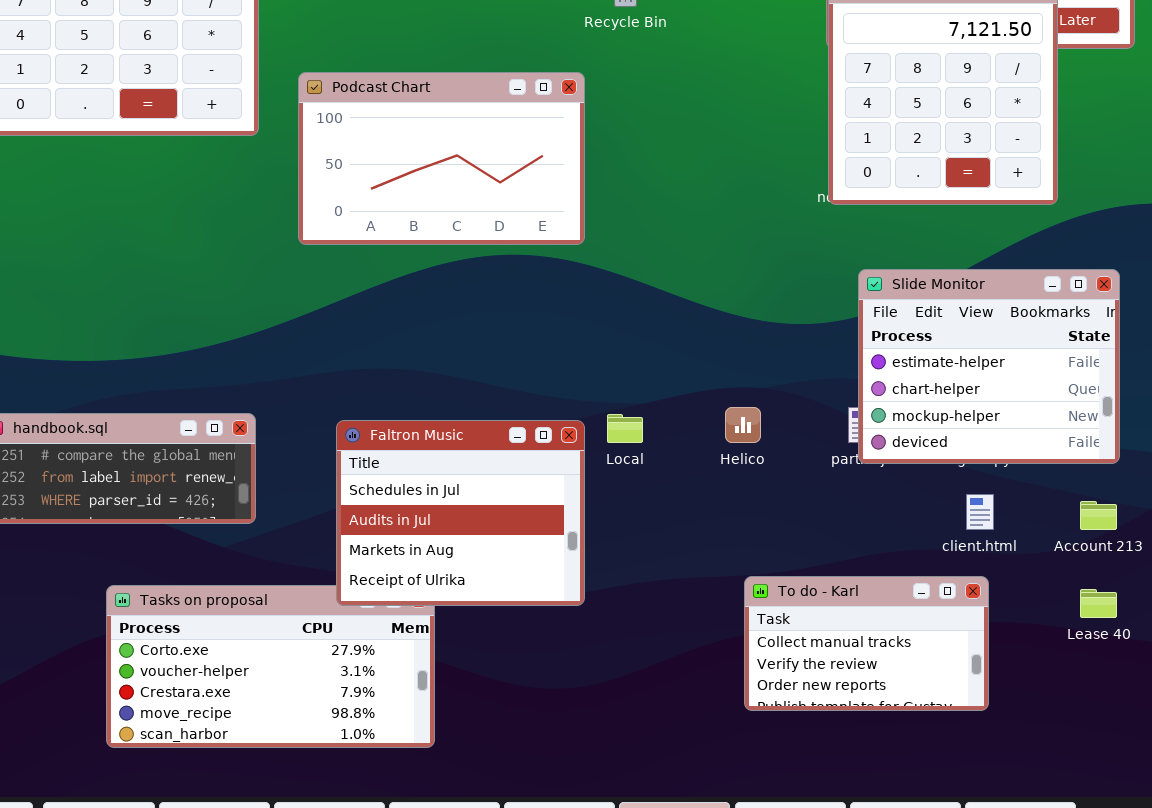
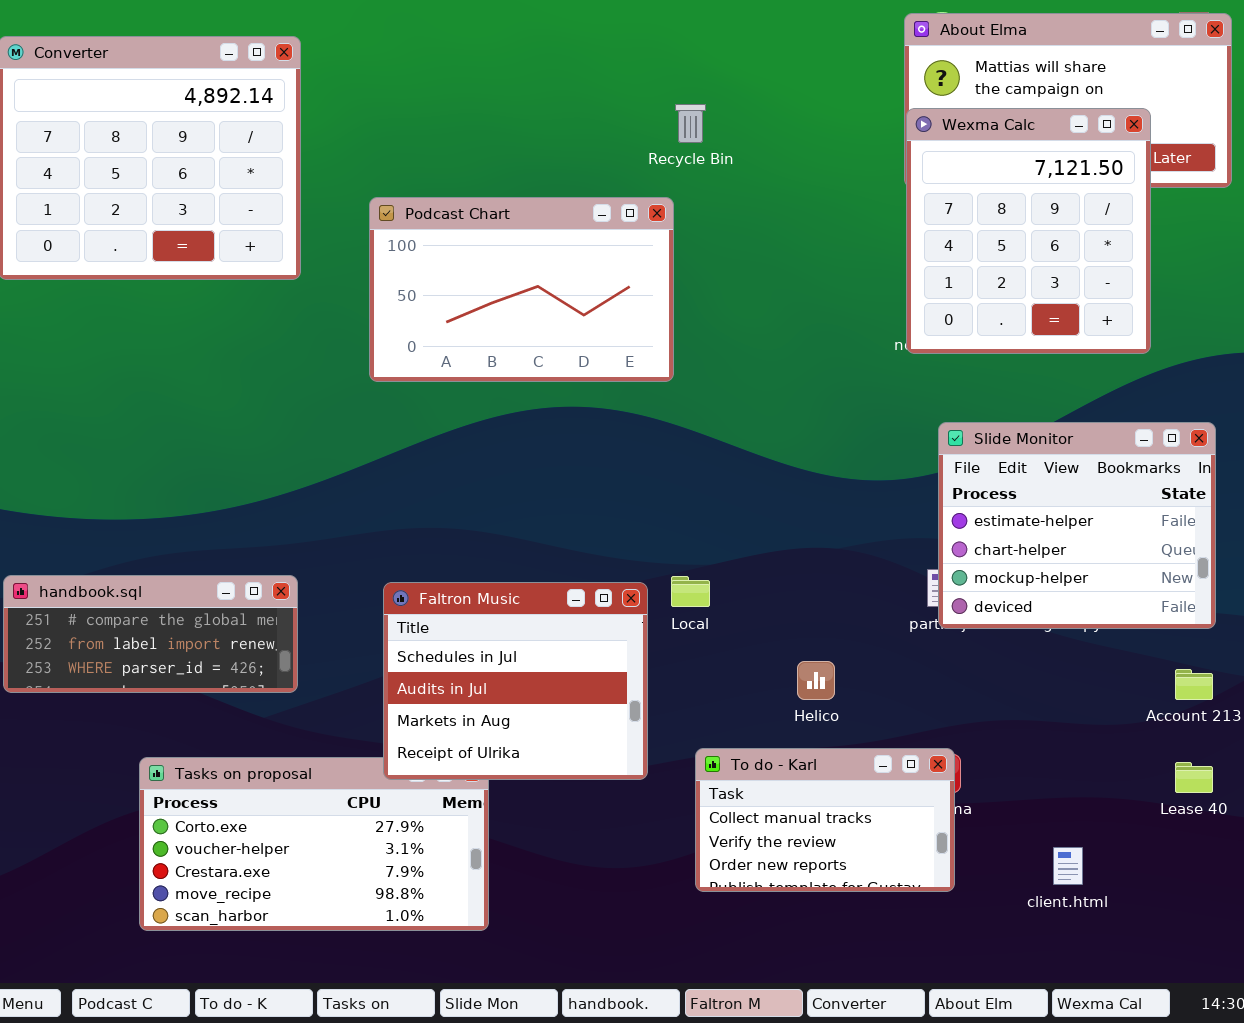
Podcast Chart: [298,72,585,245] -> [369,197,674,382], moved
Helico: [725,407,761,443] -> [797,661,835,700], moved
client.html: [966,494,994,530] -> [1053,847,1083,885], moved
To do - Karl: [744,576,989,711] -> [695,748,955,892], moved

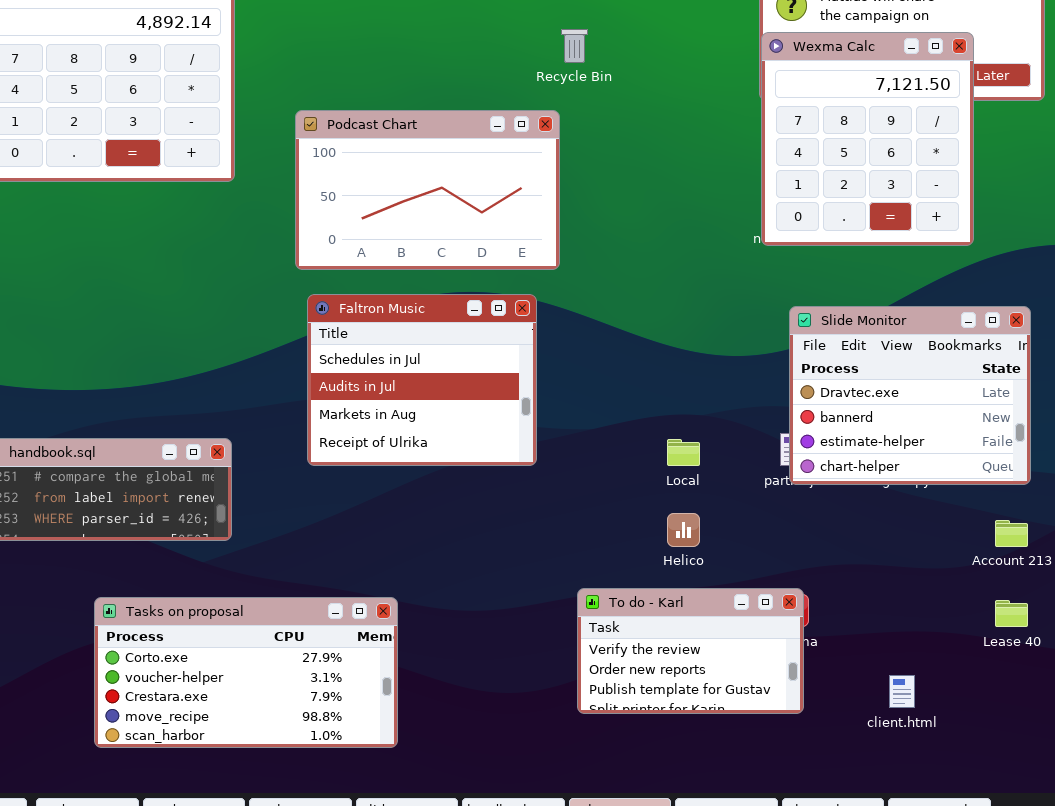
Slide Monitor: [938,422,1216,629] -> [789,306,1031,485], scrolled up 2 rows
Local: [671,576,710,607] -> [667,439,700,466], moved
Faltron Music: [383,582,648,780] -> [307,294,537,466], moved
To do - Karl: [695,748,955,892] -> [577,588,804,714], scrolled down 1 row

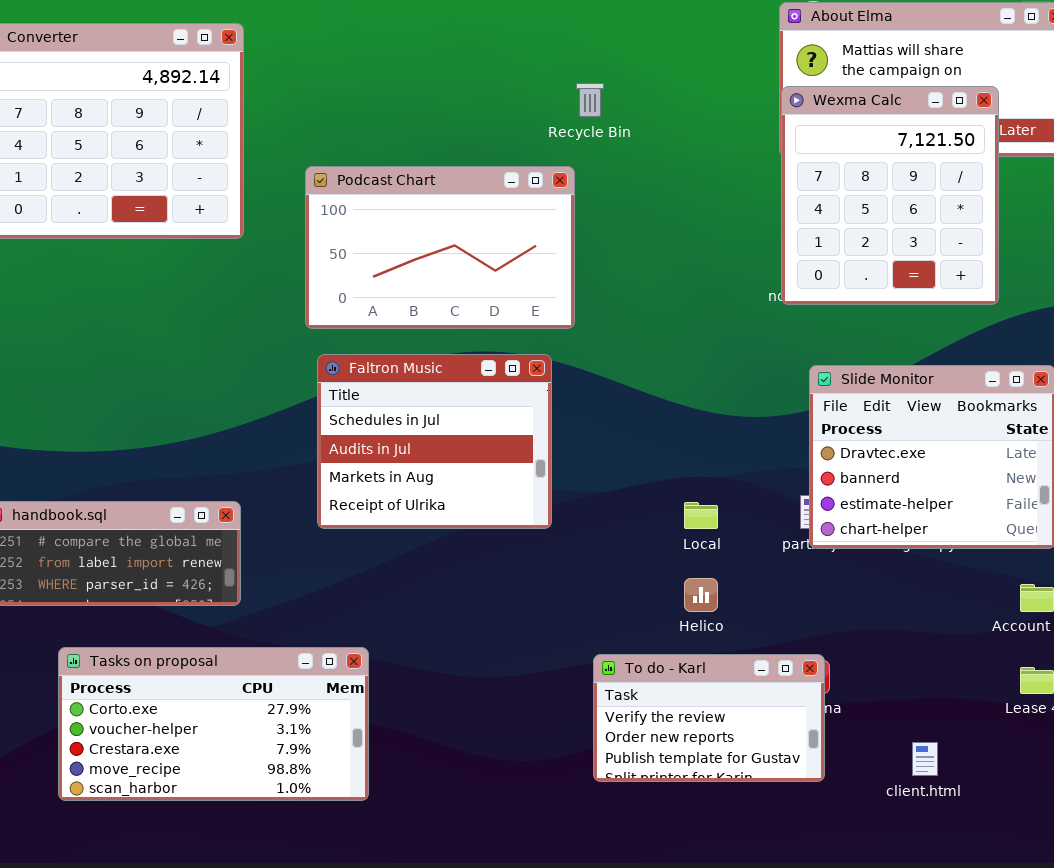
Tasks on proposal: [94,597,398,748] -> [58,647,369,801], moved

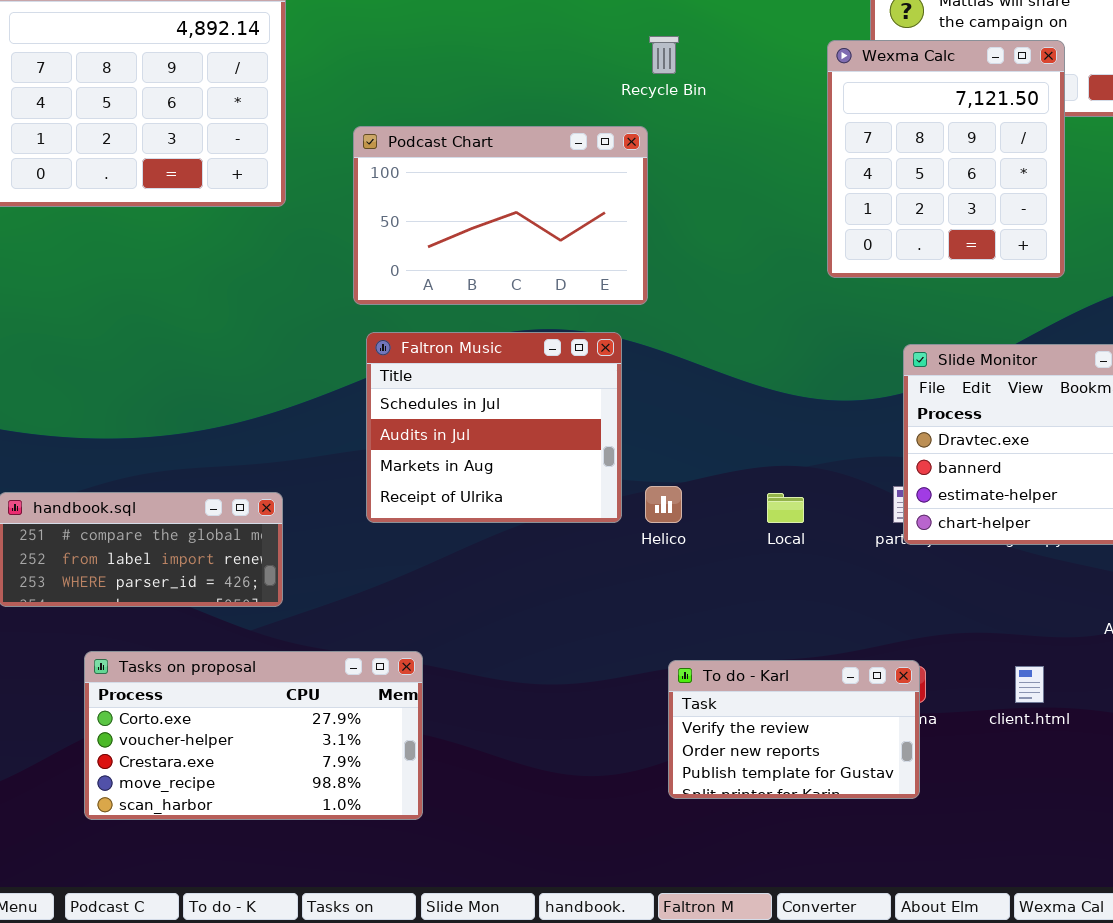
Wexma Calc: [781,86,999,305] -> [827,40,1065,278], moved
Helico: [684,578,718,612] -> [645,486,682,523], moved
client.html: [912,742,938,776] -> [1015,666,1044,703], moved

